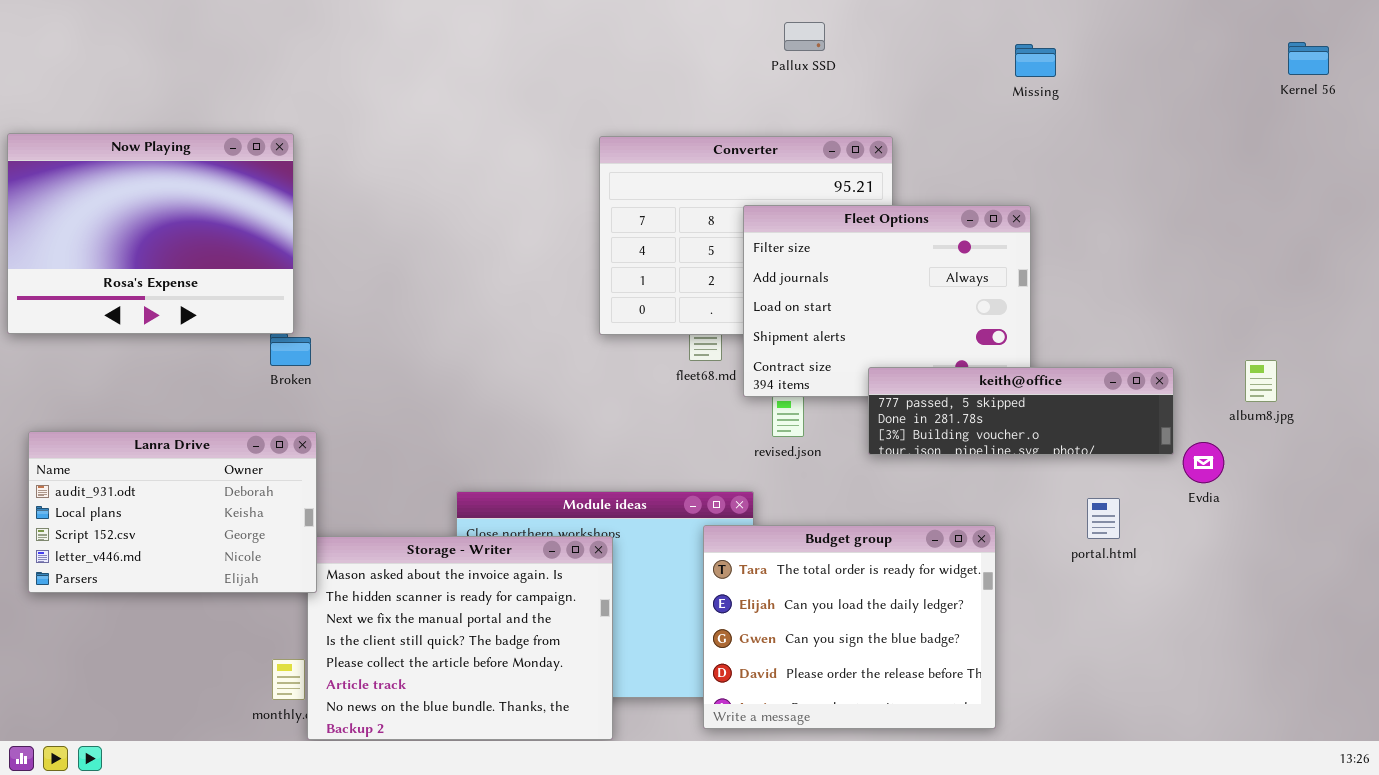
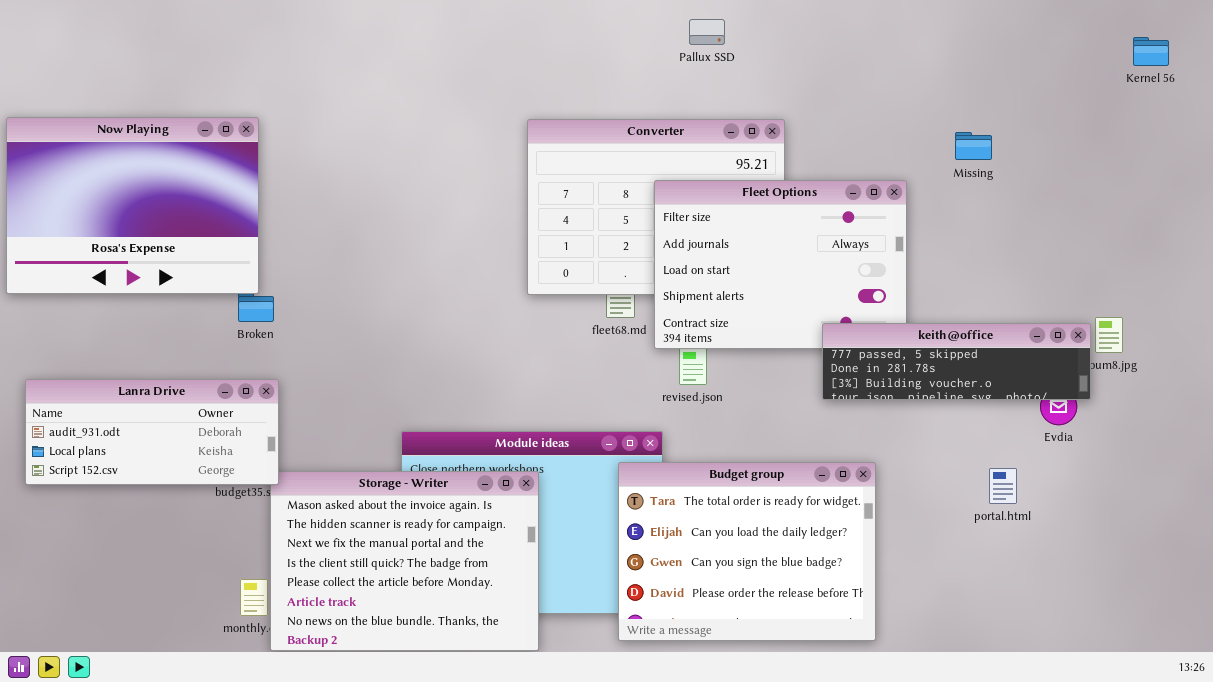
Missing: [1015,44,1056,77] -> [955,132,992,160], moved
keith@office: [868,367,1174,455] -> [822,323,1091,400], moved
Lanra Drive: [28,431,317,593] -> [25,379,279,485], resized
portal.html: [1087,498,1120,539] -> [989,468,1017,504], moved

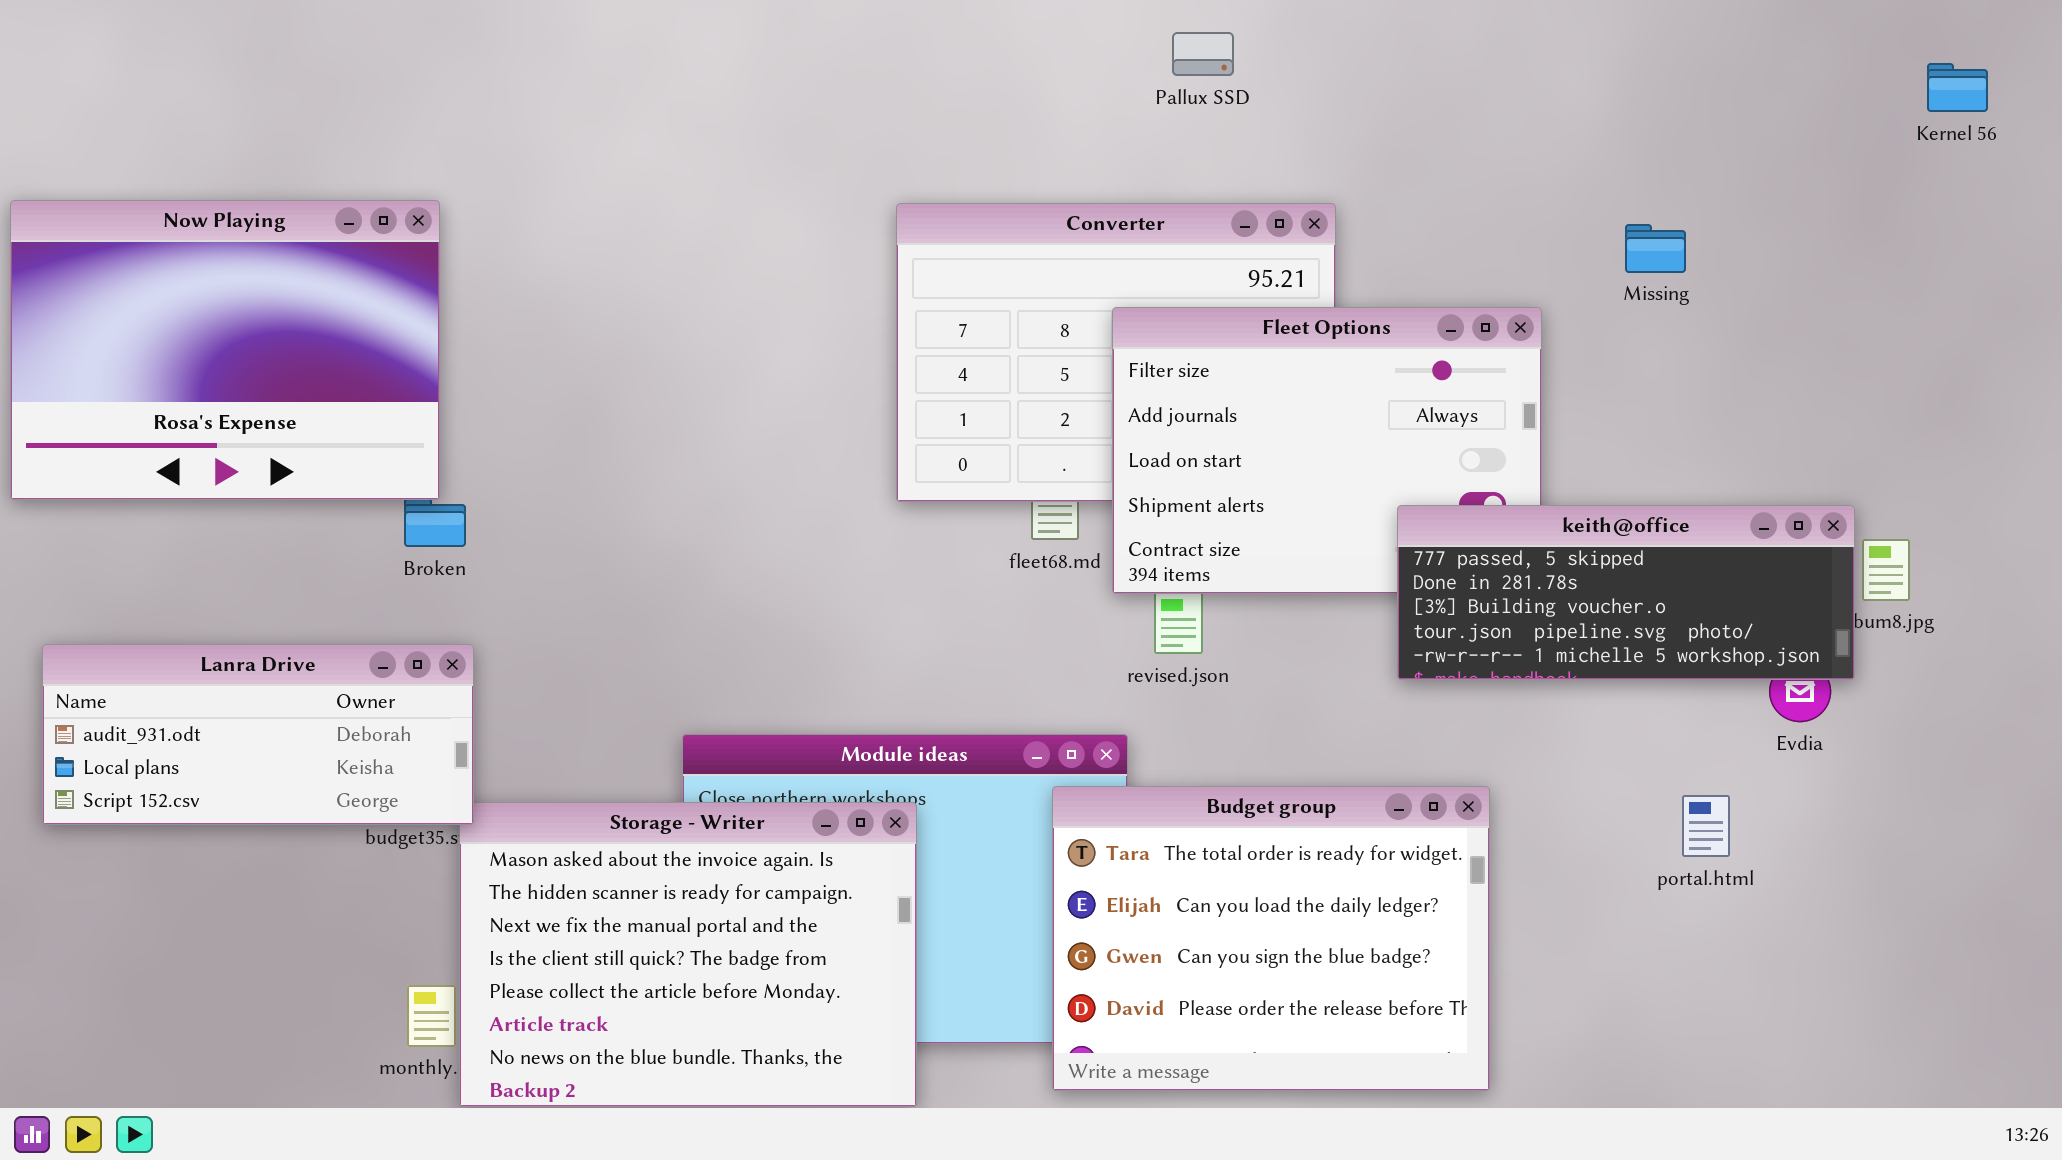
keith@office: [822,323,1091,400] -> [1397,505,1855,680], resized

